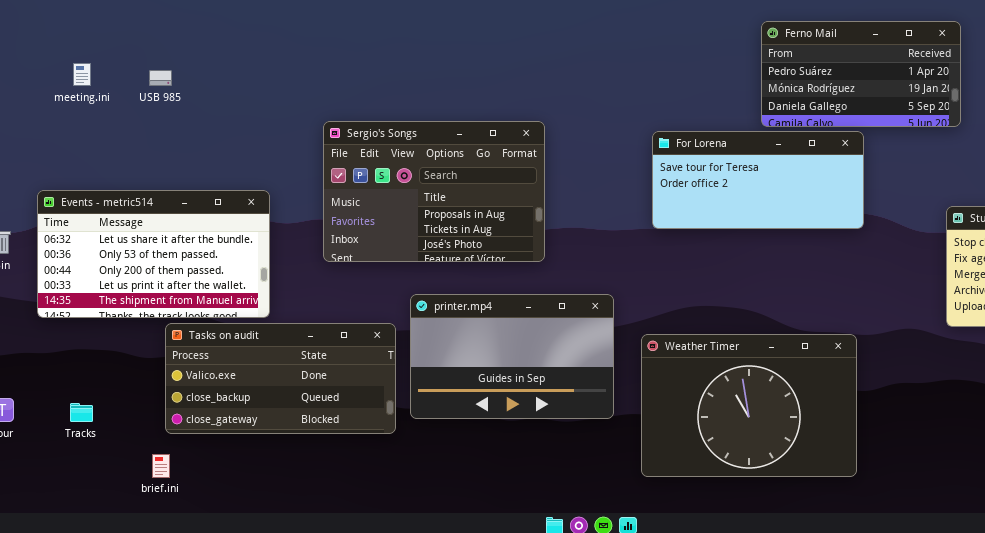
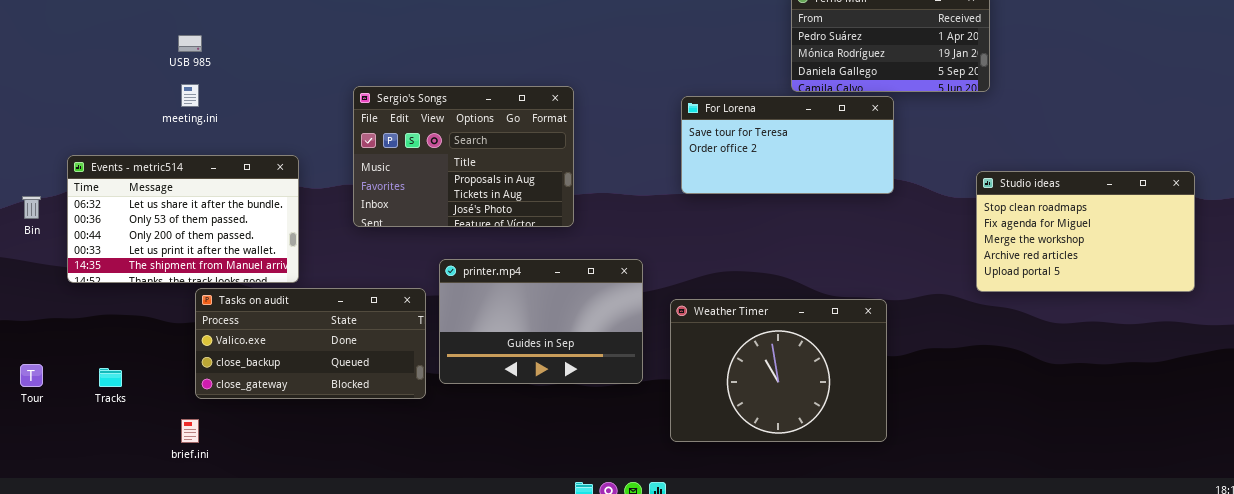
meeting.ini: [73,63,91,86] -> [181,84,199,107], moved

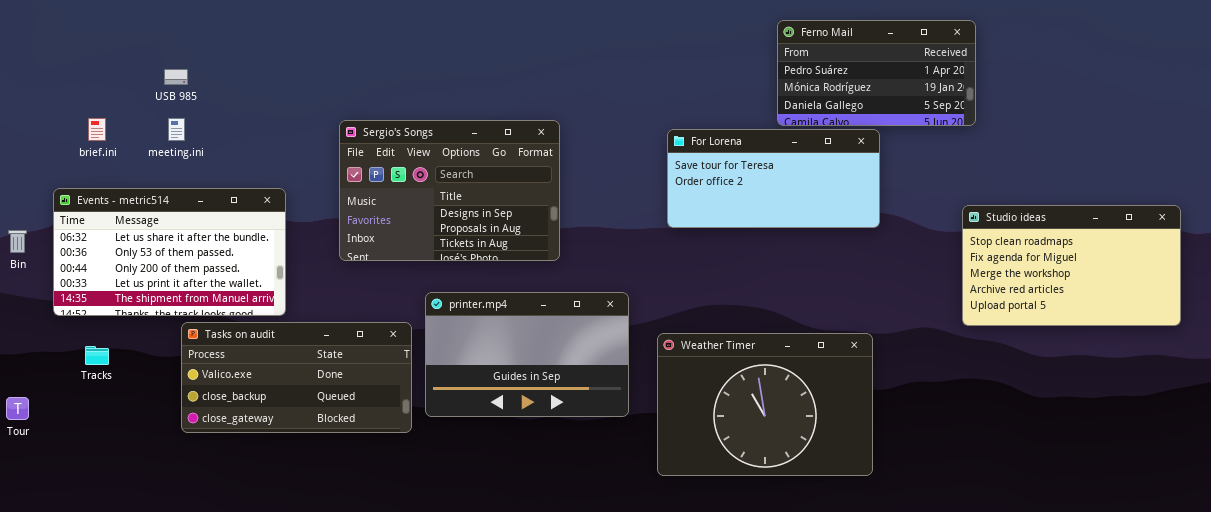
Sergio's Songs: [353,86,574,227] -> [339,120,560,261], scrolled up 1 row
Tracks: [99,368,122,387] -> [85,346,109,365], moved
brief.ini: [181,419,199,443] -> [88,118,106,141], moved

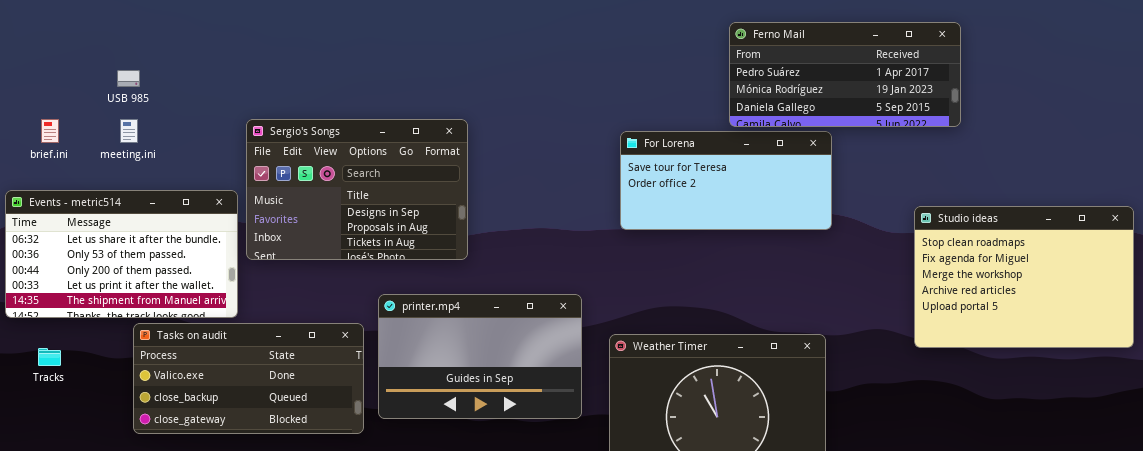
Ferno Mail: [777,20,976,126] -> [729,22,961,127], resized
Sergio's Songs: [339,120,560,261] -> [246,119,468,260], moved
Studio ideas: [962,205,1181,326] -> [914,206,1134,348], resized

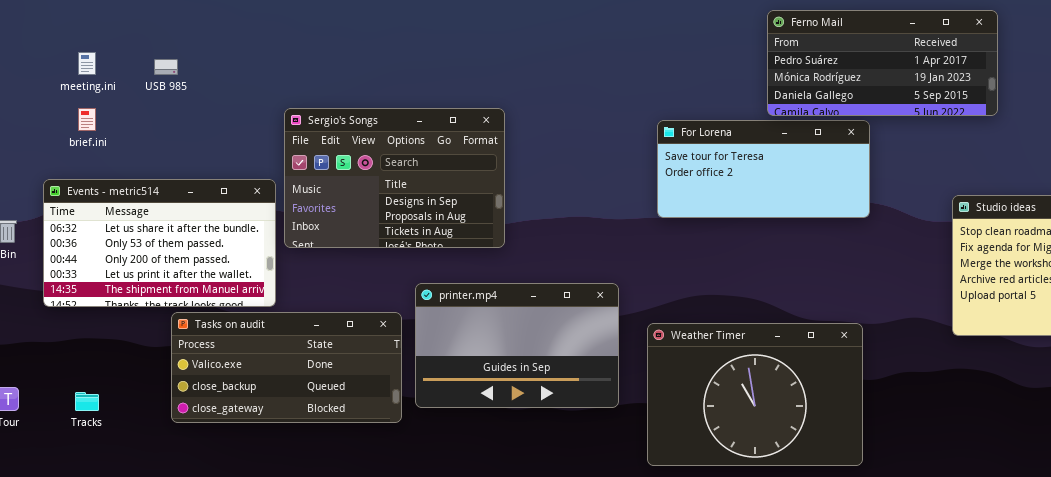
meeting.ini: [120,119,138,143] -> [78,52,96,75], moved
Tracks: [38,348,61,366] -> [75,392,99,411], moved

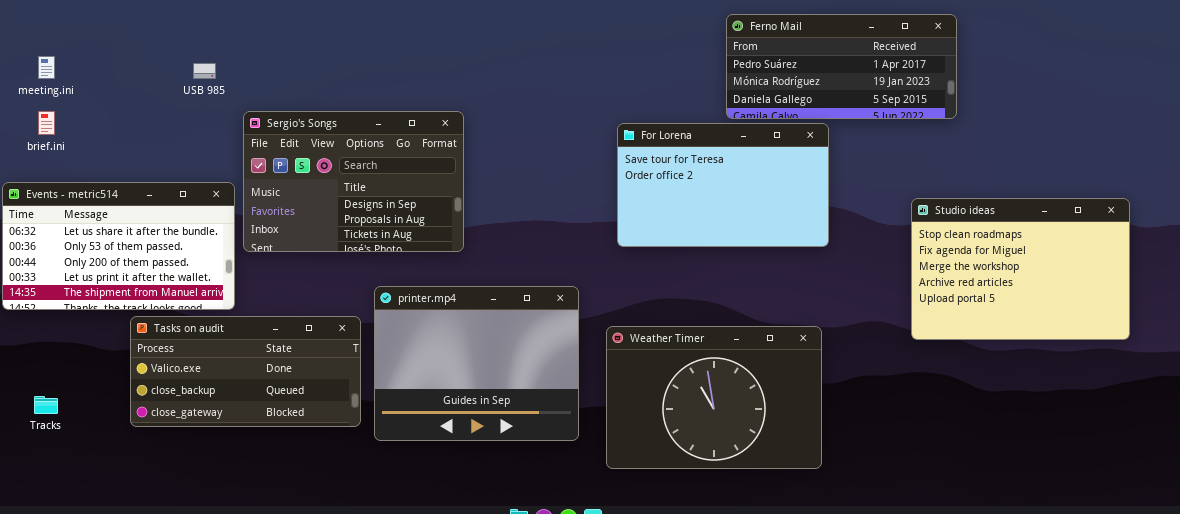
USB 985: [154,59,178,75] -> [193,63,216,79], moved
For Lorena: [657,120,870,218] -> [617,123,829,247], resized
printer.mp4: [415,283,619,408] -> [374,286,579,441], resized

